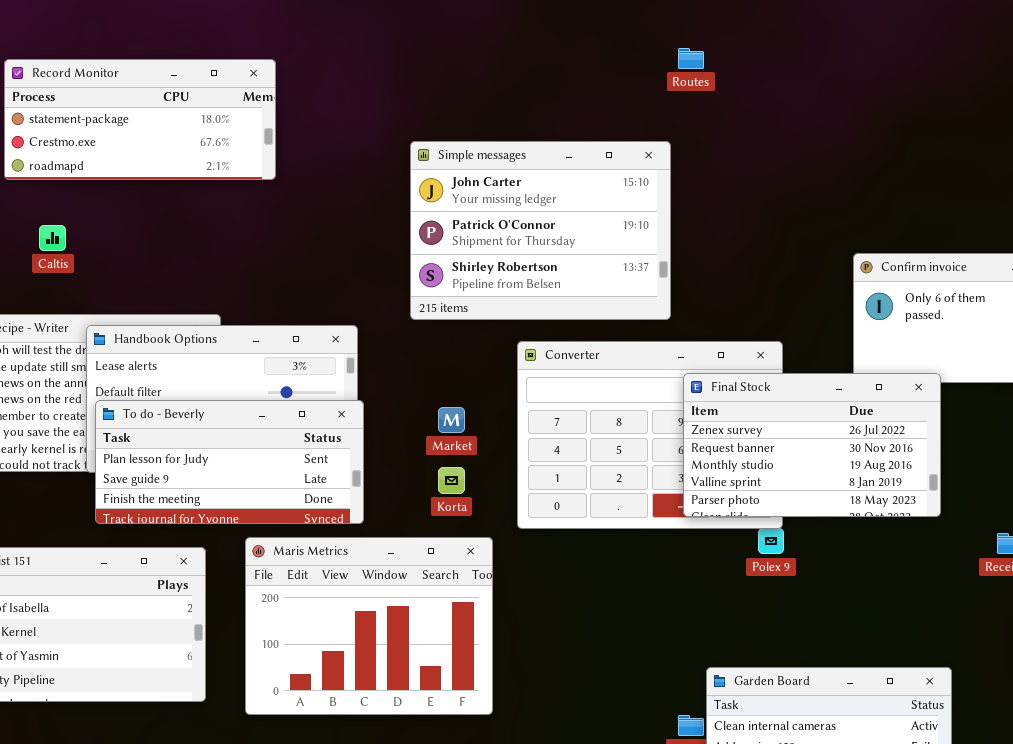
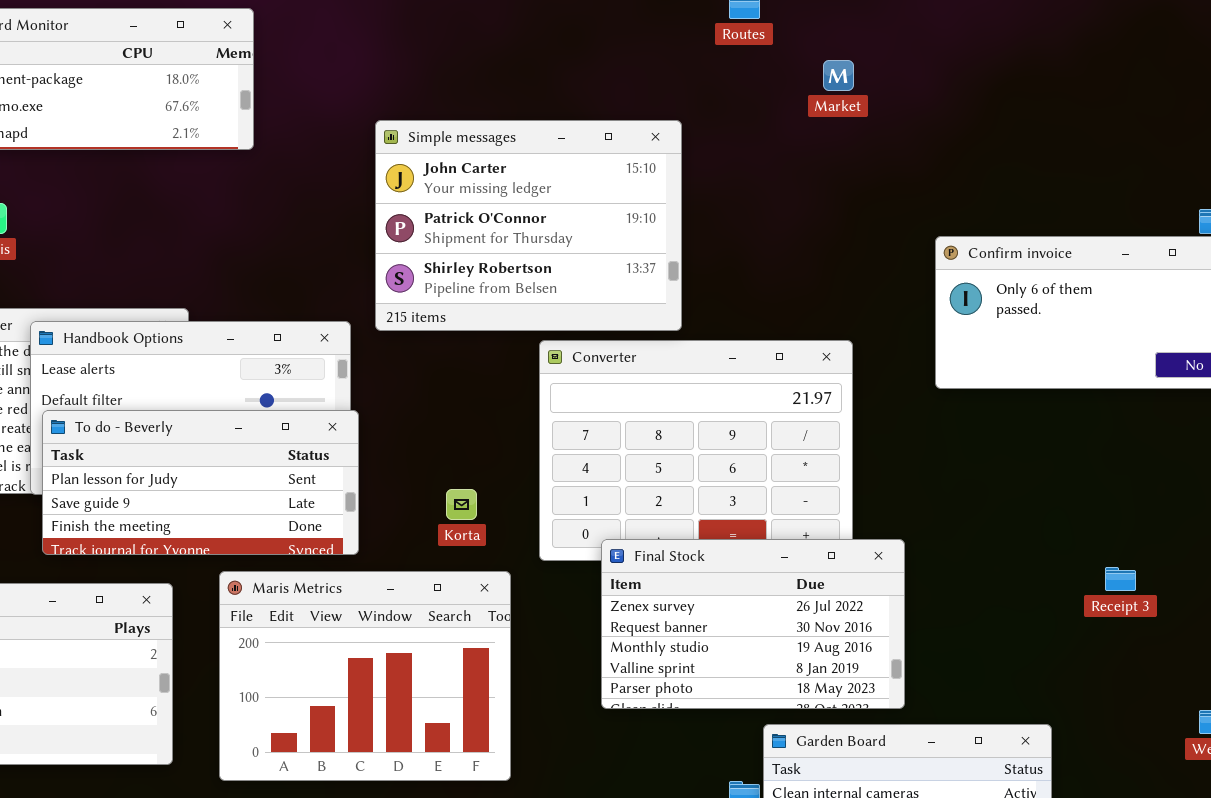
Simple messages: [410,141,671,320] -> [375,120,682,331], moved
Final Stock: [683,373,941,517] -> [601,539,905,709], moved
Market: [438,407,465,433] -> [823,60,854,91], moved

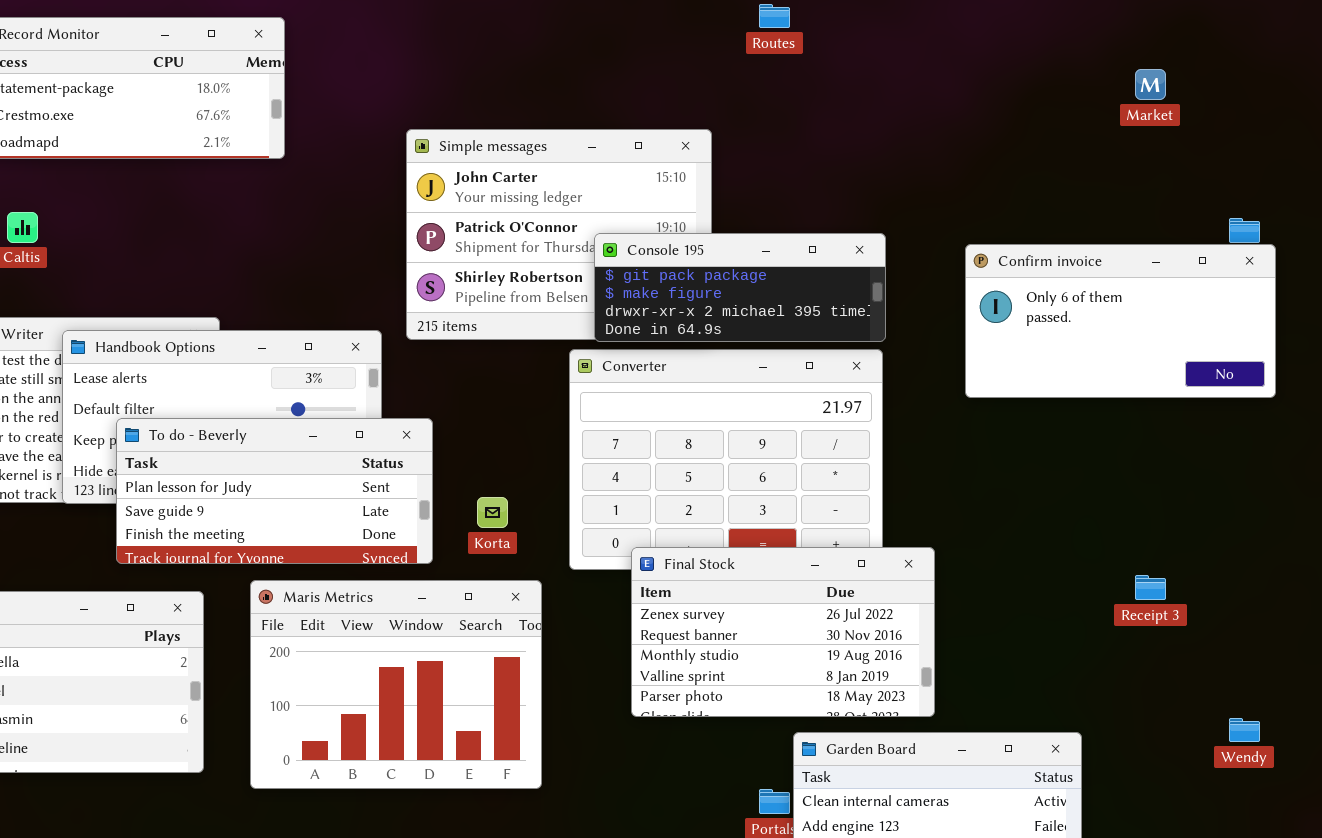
Market: [823,60,854,91] -> [1135,69,1166,100], moved
Console 195: none -> [594,233,886,342], opened
To do - Beverly: [42,410,359,555] -> [116,418,433,564], moved

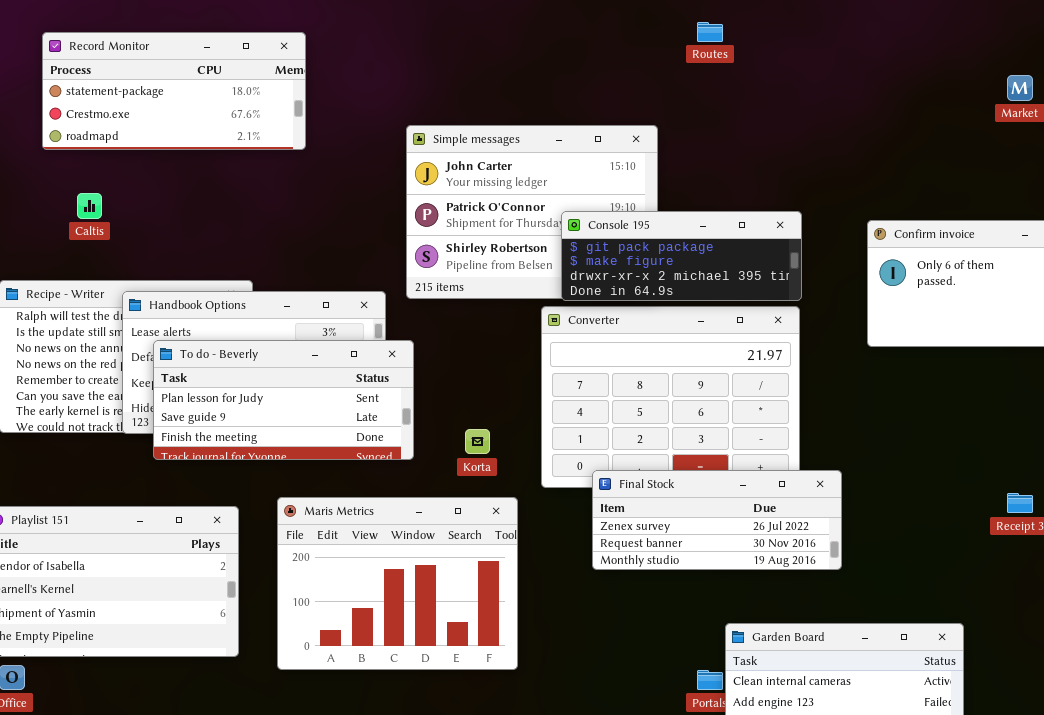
To do - Beverly: [116,418,433,564] -> [153,340,414,460], moved
Final Stock: [631,547,935,717] -> [592,470,842,570], resized

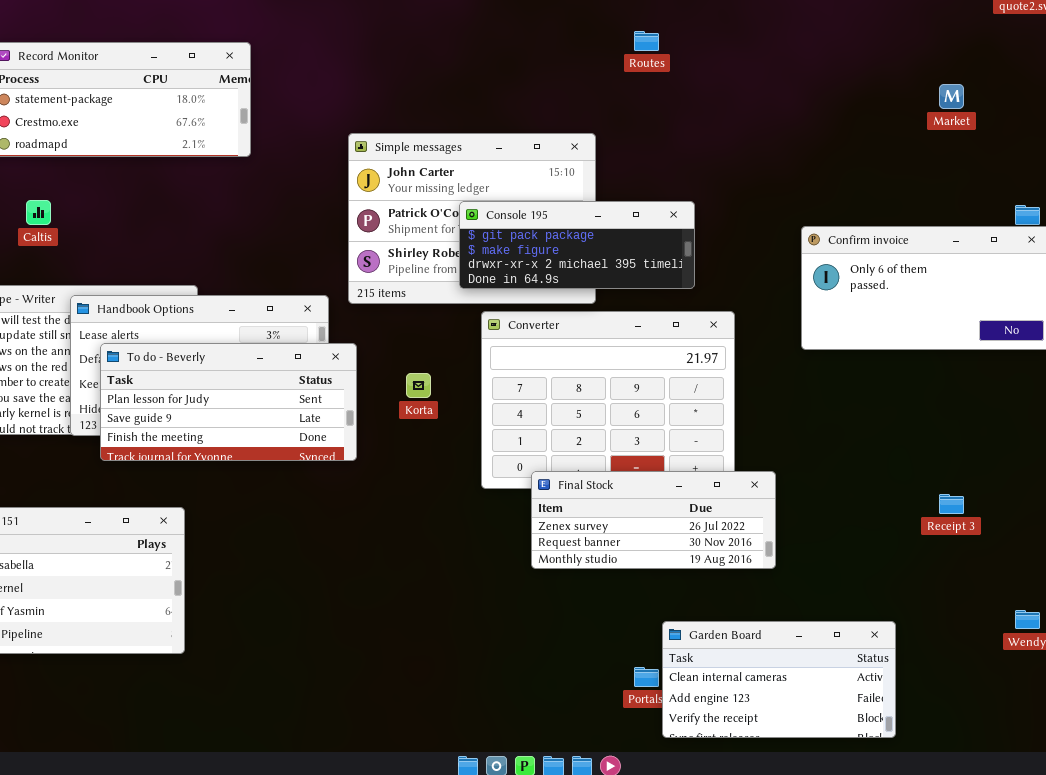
Console 195: [561,211,802,301] -> [459,201,695,289], moved
Korta: [465,429,490,454] -> [406,373,431,398], moved
Maris Metrics: [277,497,518,670] -> none, closed

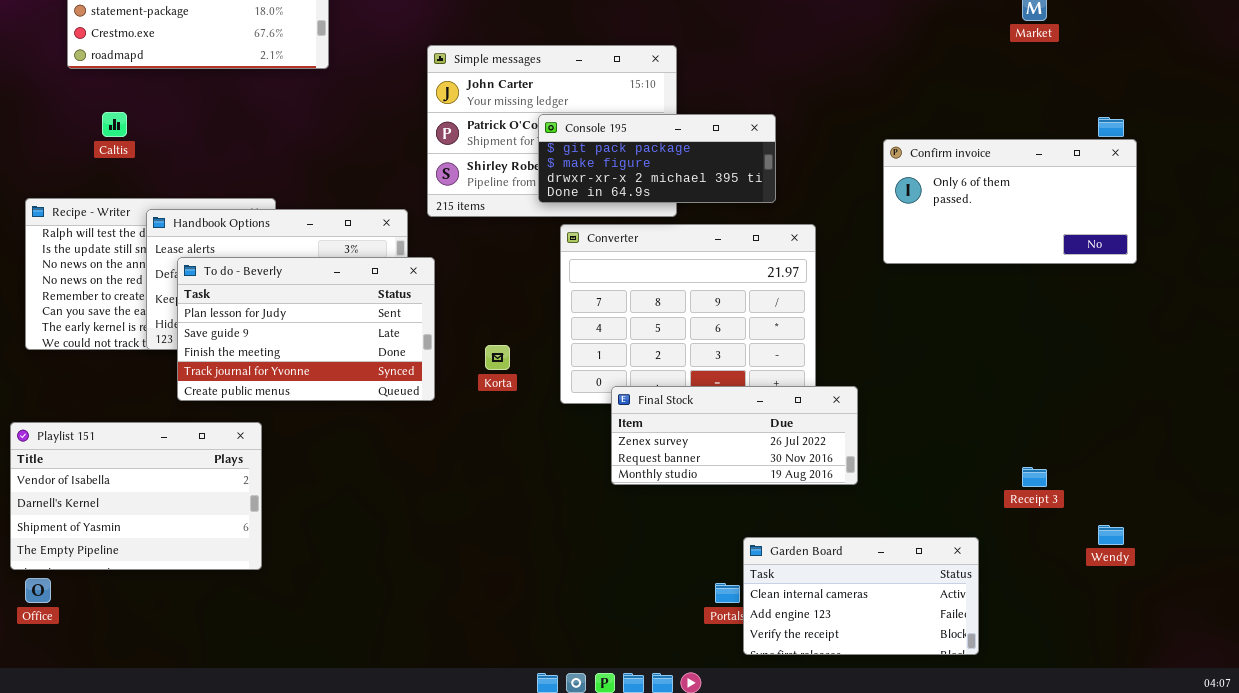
To do - Beverly: [100,343,357,461] -> [177,257,435,401], resized
Korta: [406,373,431,398] -> [485,345,510,370], moved
Receipt 3: [939,494,964,514] -> [1022,467,1047,487], moved

